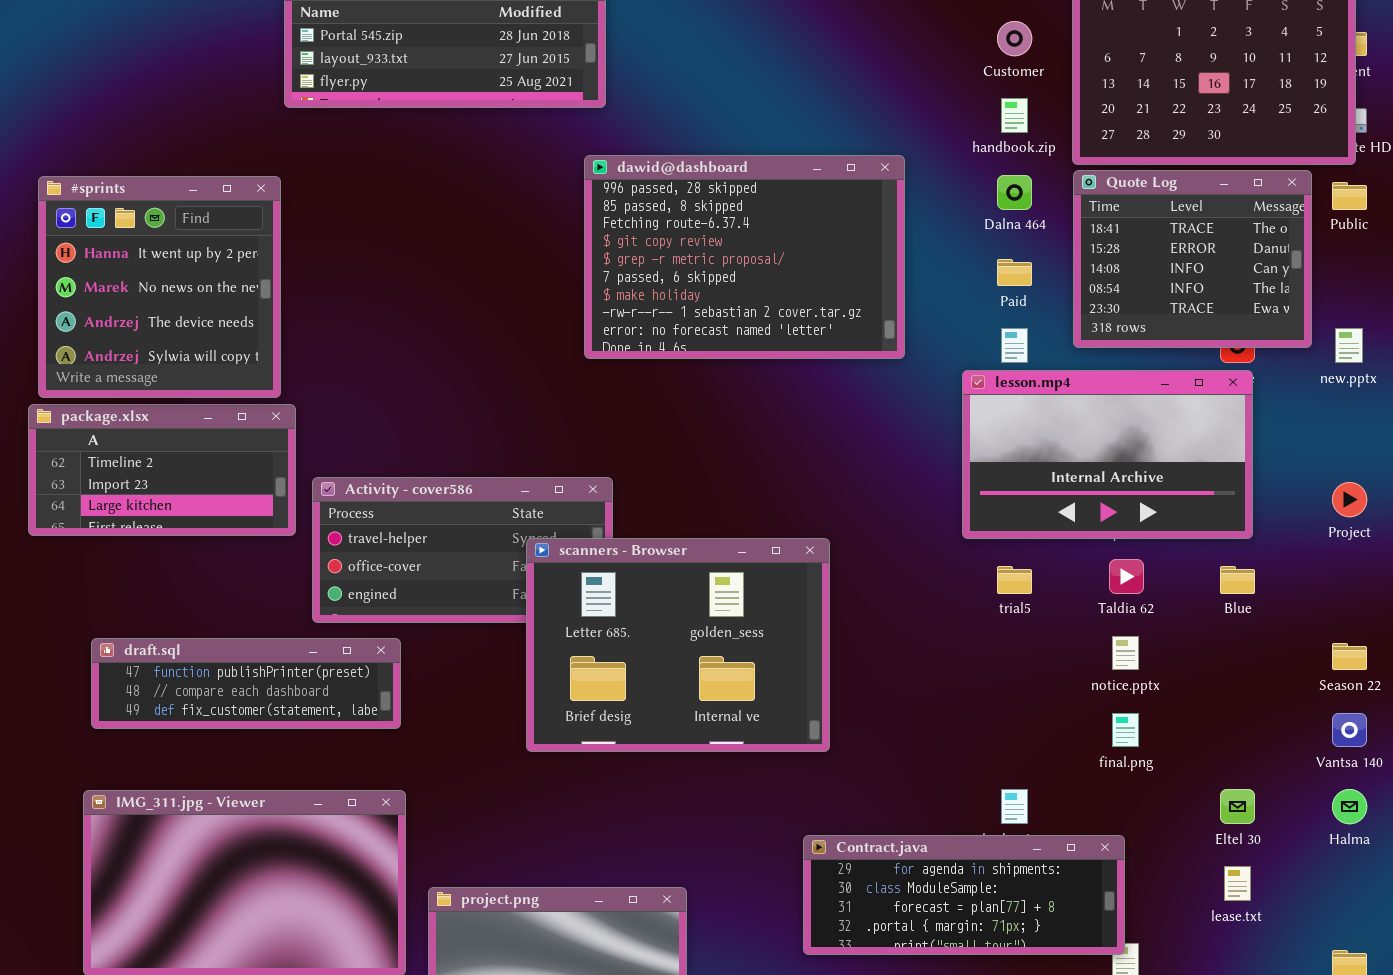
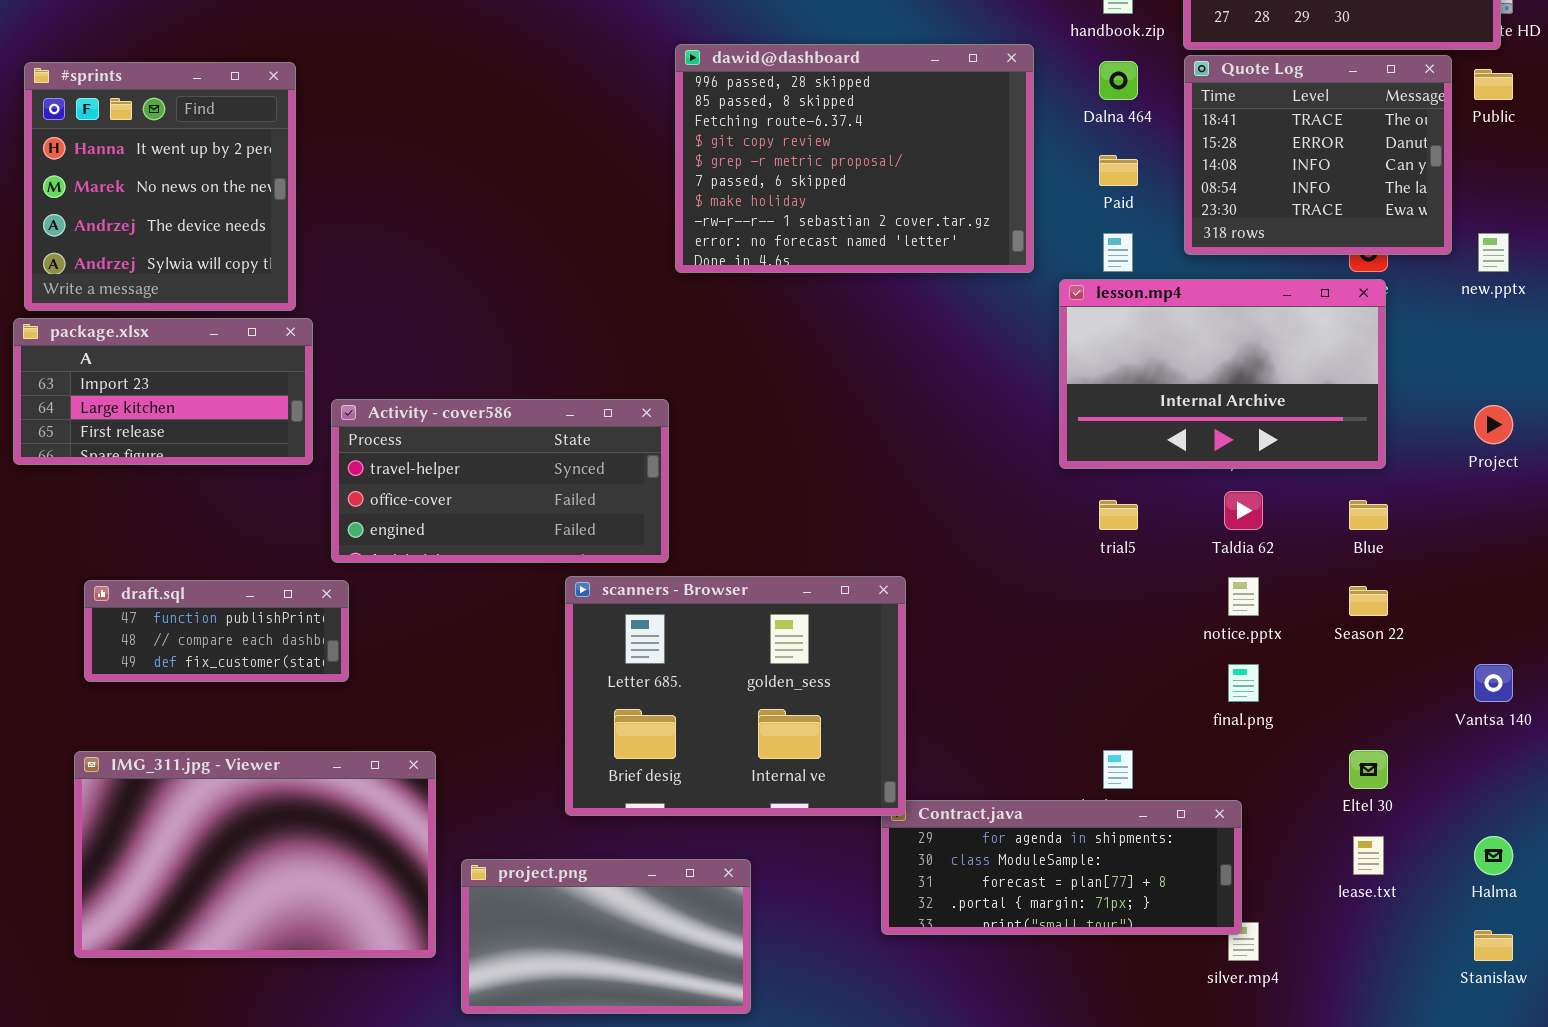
dawid@dashboard: [584,155,905,359] -> [675,44,1034,273], moved
package.xlsx: [28,404,296,536] -> [13,318,313,465], scrolled down 1 row
scanners - Browser: [526,538,830,752] -> [565,576,906,816], moved
draft.sql: [91,638,401,729] -> [84,580,349,682], resized
Season 22: [1332,643,1367,670] -> [1349,586,1388,616], moved
Halma: [1332,789,1367,824] -> [1474,836,1513,875], moved

